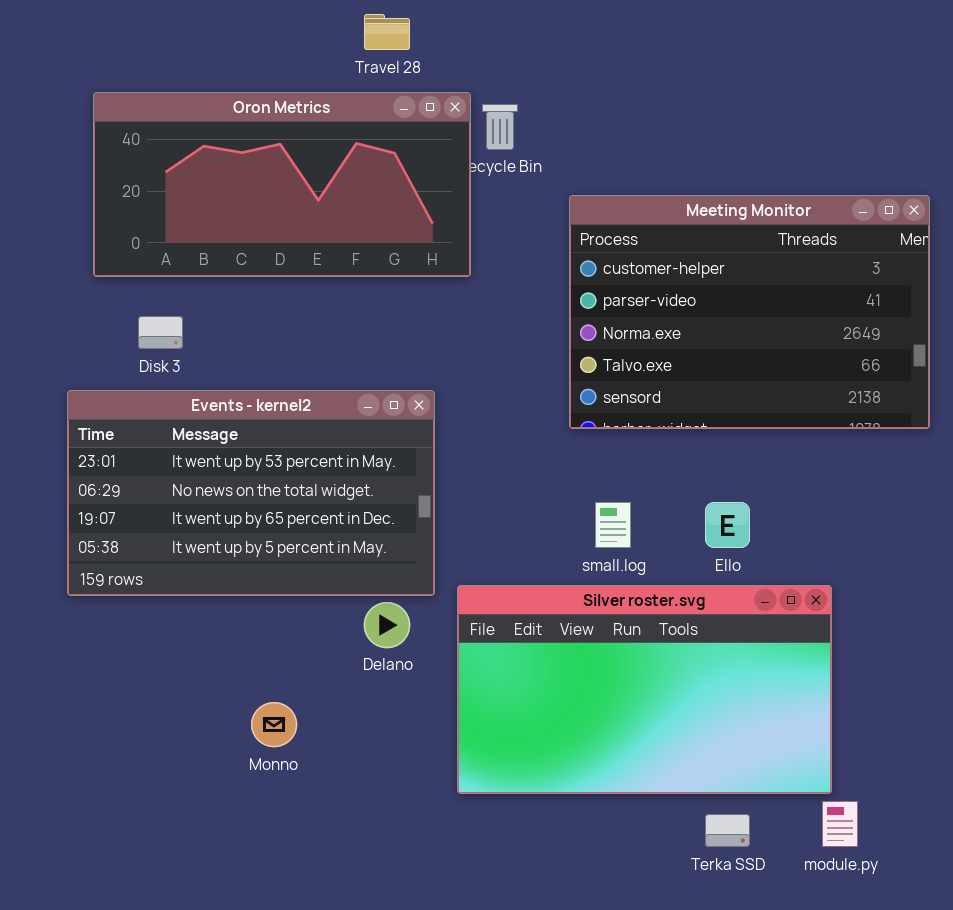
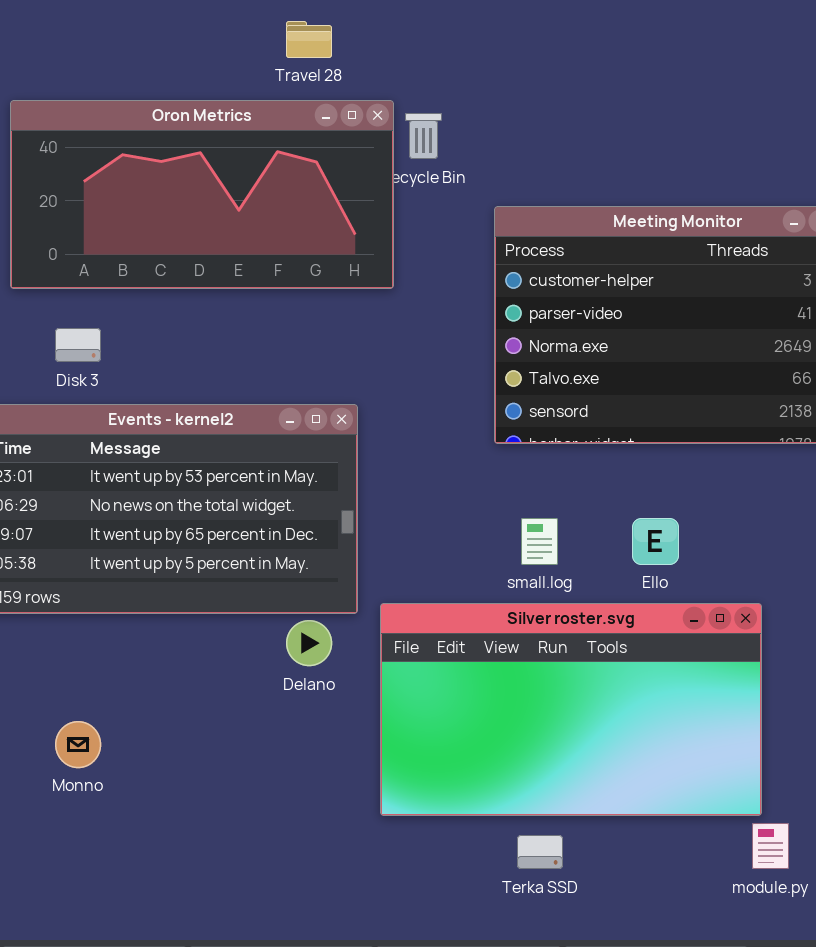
Monno: [251,702,297,747] -> [55,721,101,768], moved
Terka SSD: [705,814,750,847] -> [517,835,563,869], moved

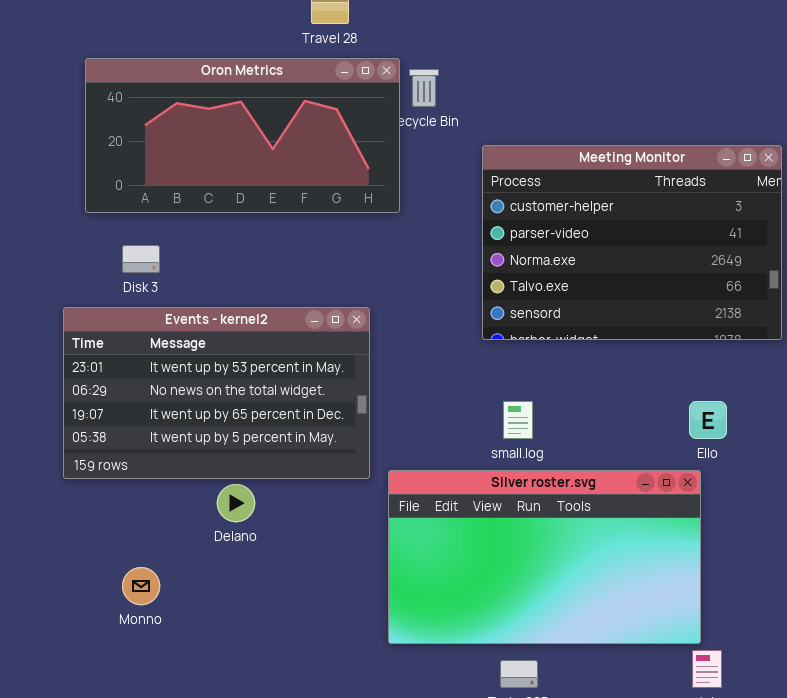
Ello: [632,518,679,565] -> [689,401,727,439], moved
Delano: [286,620,332,666] -> [217,484,255,522], moved

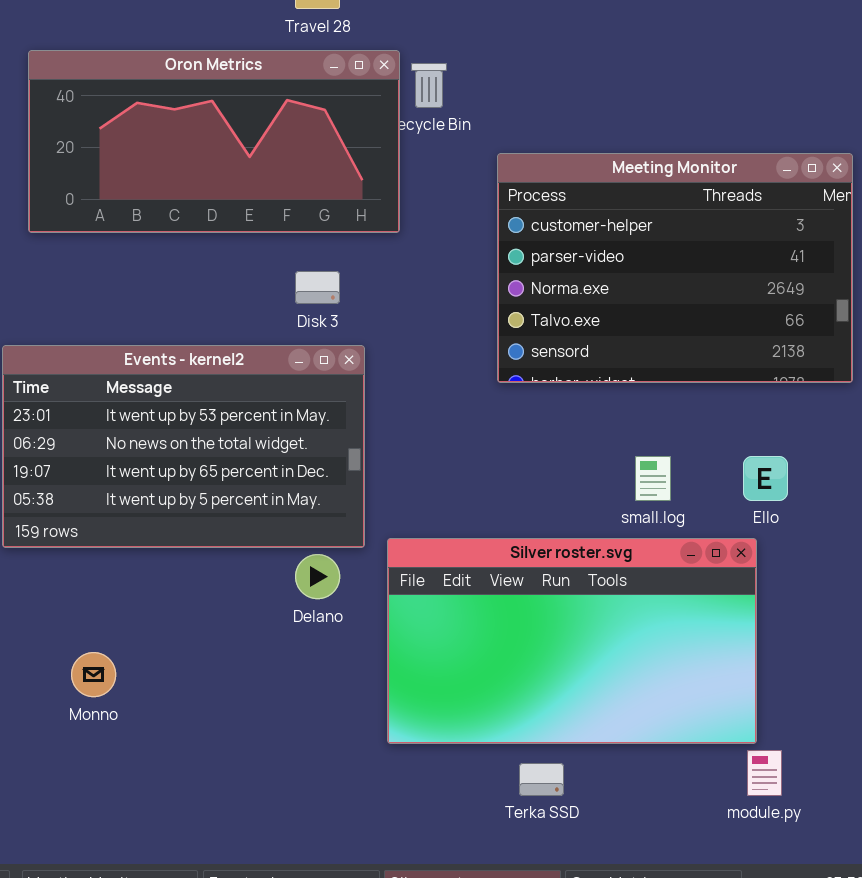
Disk 3: [122,245,160,273] -> [295,271,340,304], moved
small.log: [503,401,533,439] -> [635,456,671,501], moved
Delano: [217,484,255,522] -> [295,554,340,599], moved

